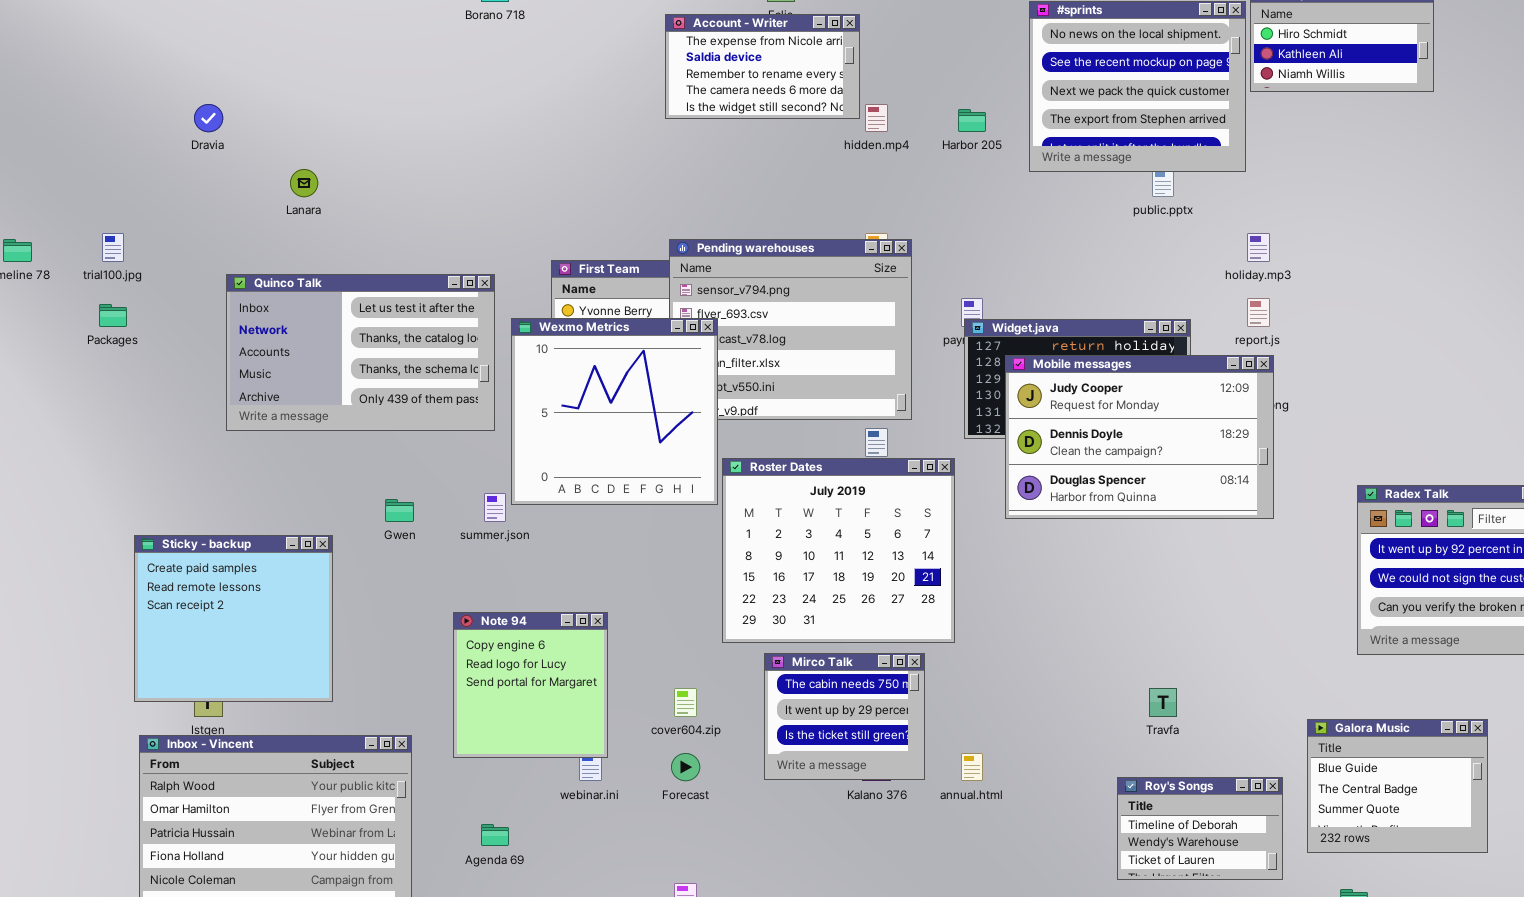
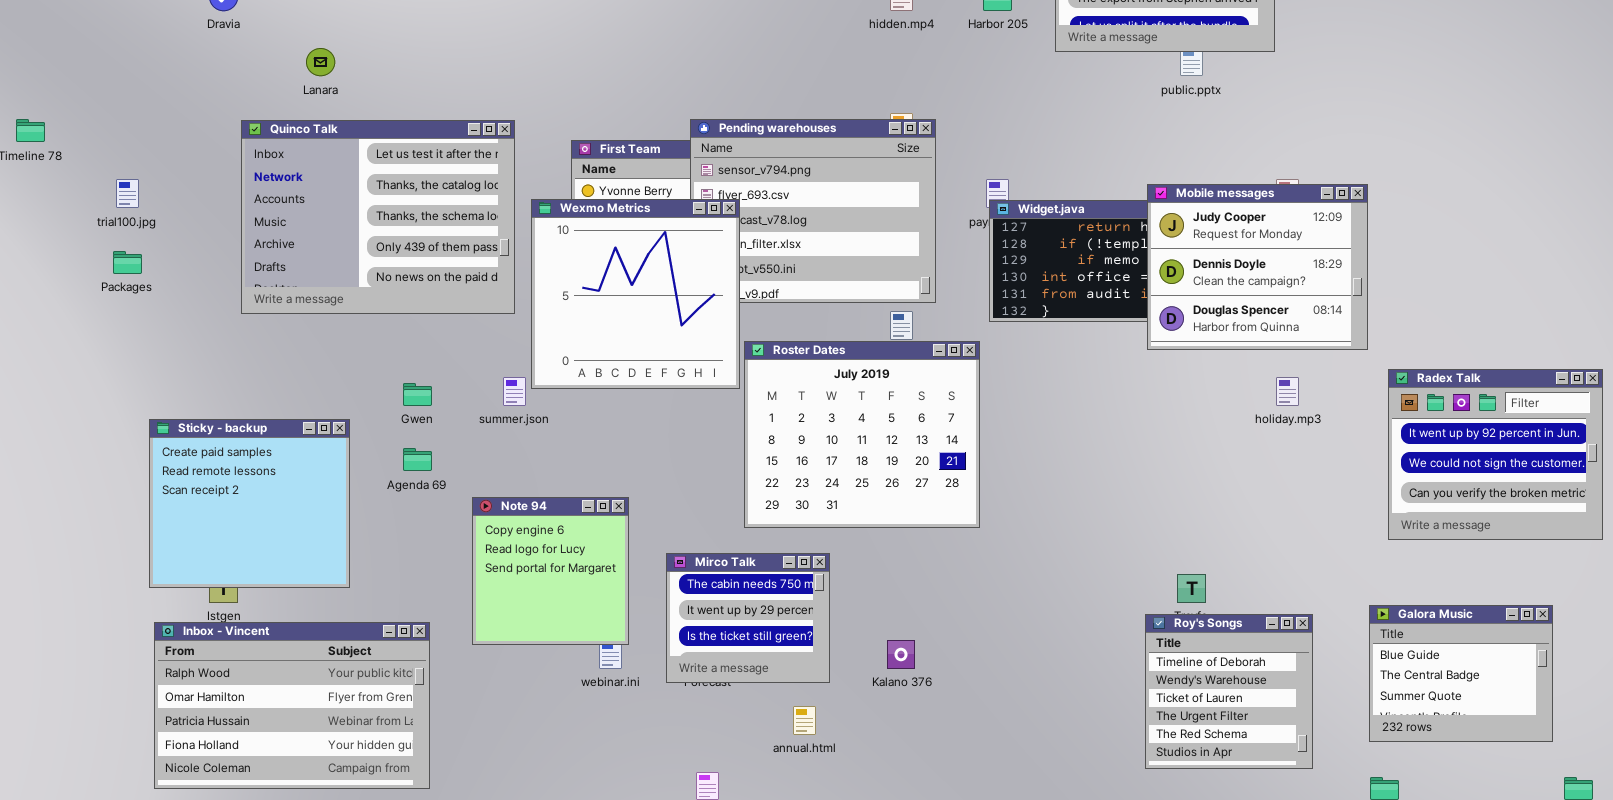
trial100.jpg: [102,233,124,262] -> [116,179,139,208], moved
holiday.mp3: [1247,233,1270,262] -> [1276,377,1299,406], moved
Quinco Talk: [226,274,495,431] -> [241,120,515,314], resized
Packages: [99,304,127,327] -> [113,251,142,274], moved
Mobile messages: [1005,355,1274,519] -> [1147,184,1368,350], moved, resized
Mirco Talk: [764,653,925,780] -> [666,553,830,683], moved
Galora Music: [1307,719,1488,853] -> [1369,605,1553,742], moved
annual.html: [961,753,983,781] -> [793,706,816,735], moved
Roy's Songs: [1117,777,1283,880] -> [1145,614,1313,769], resized
Agenda 69: [481,824,509,846] -> [403,448,432,471], moved

